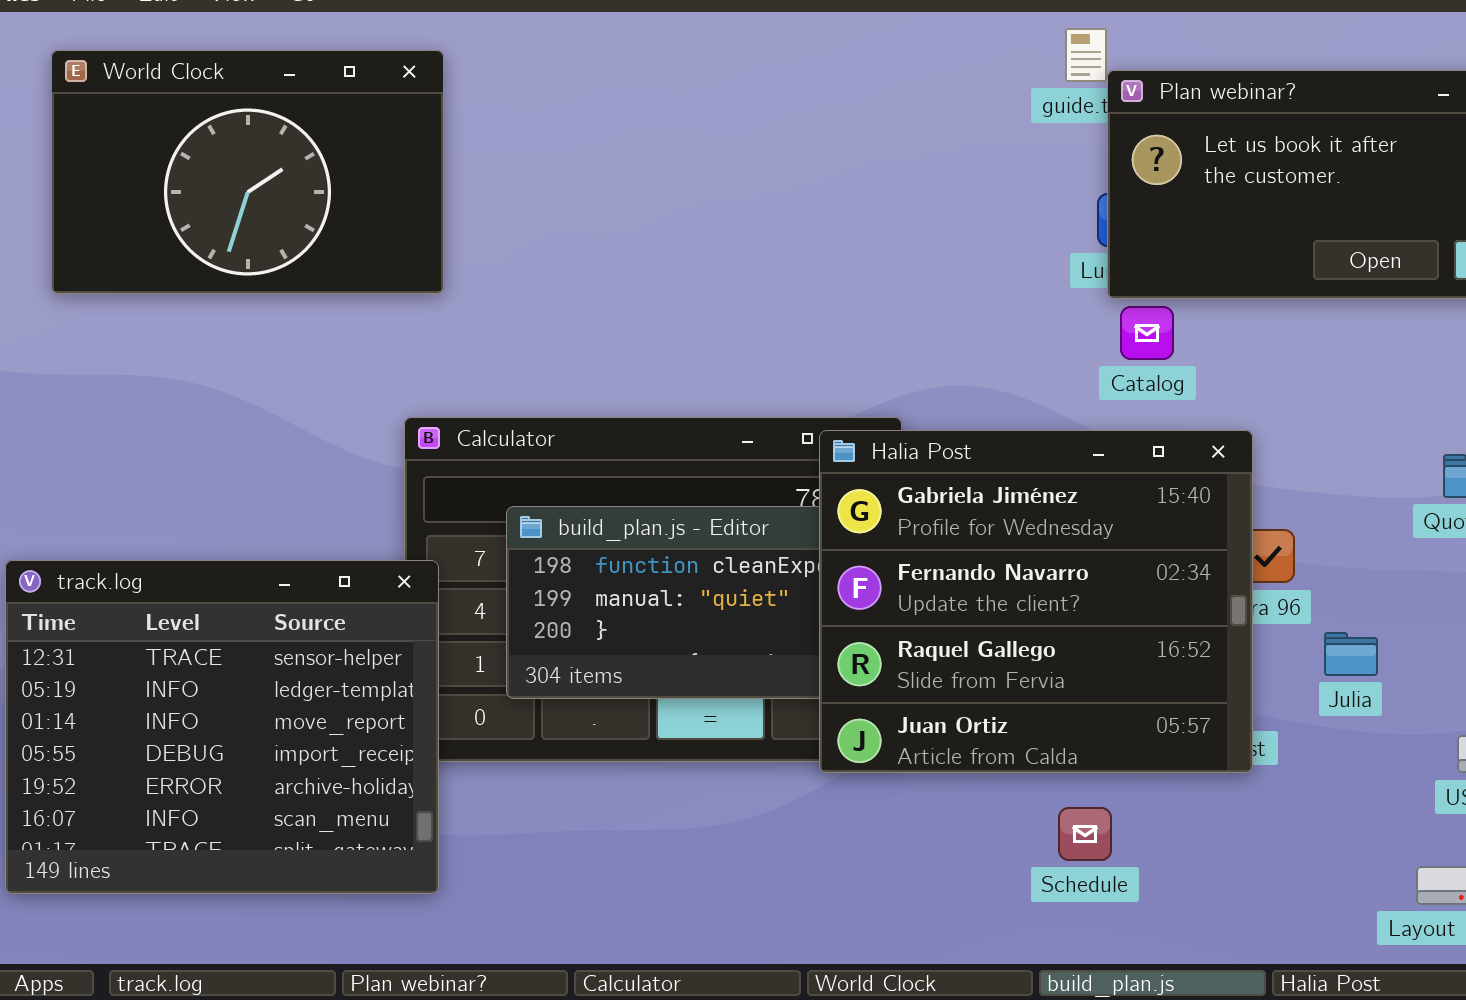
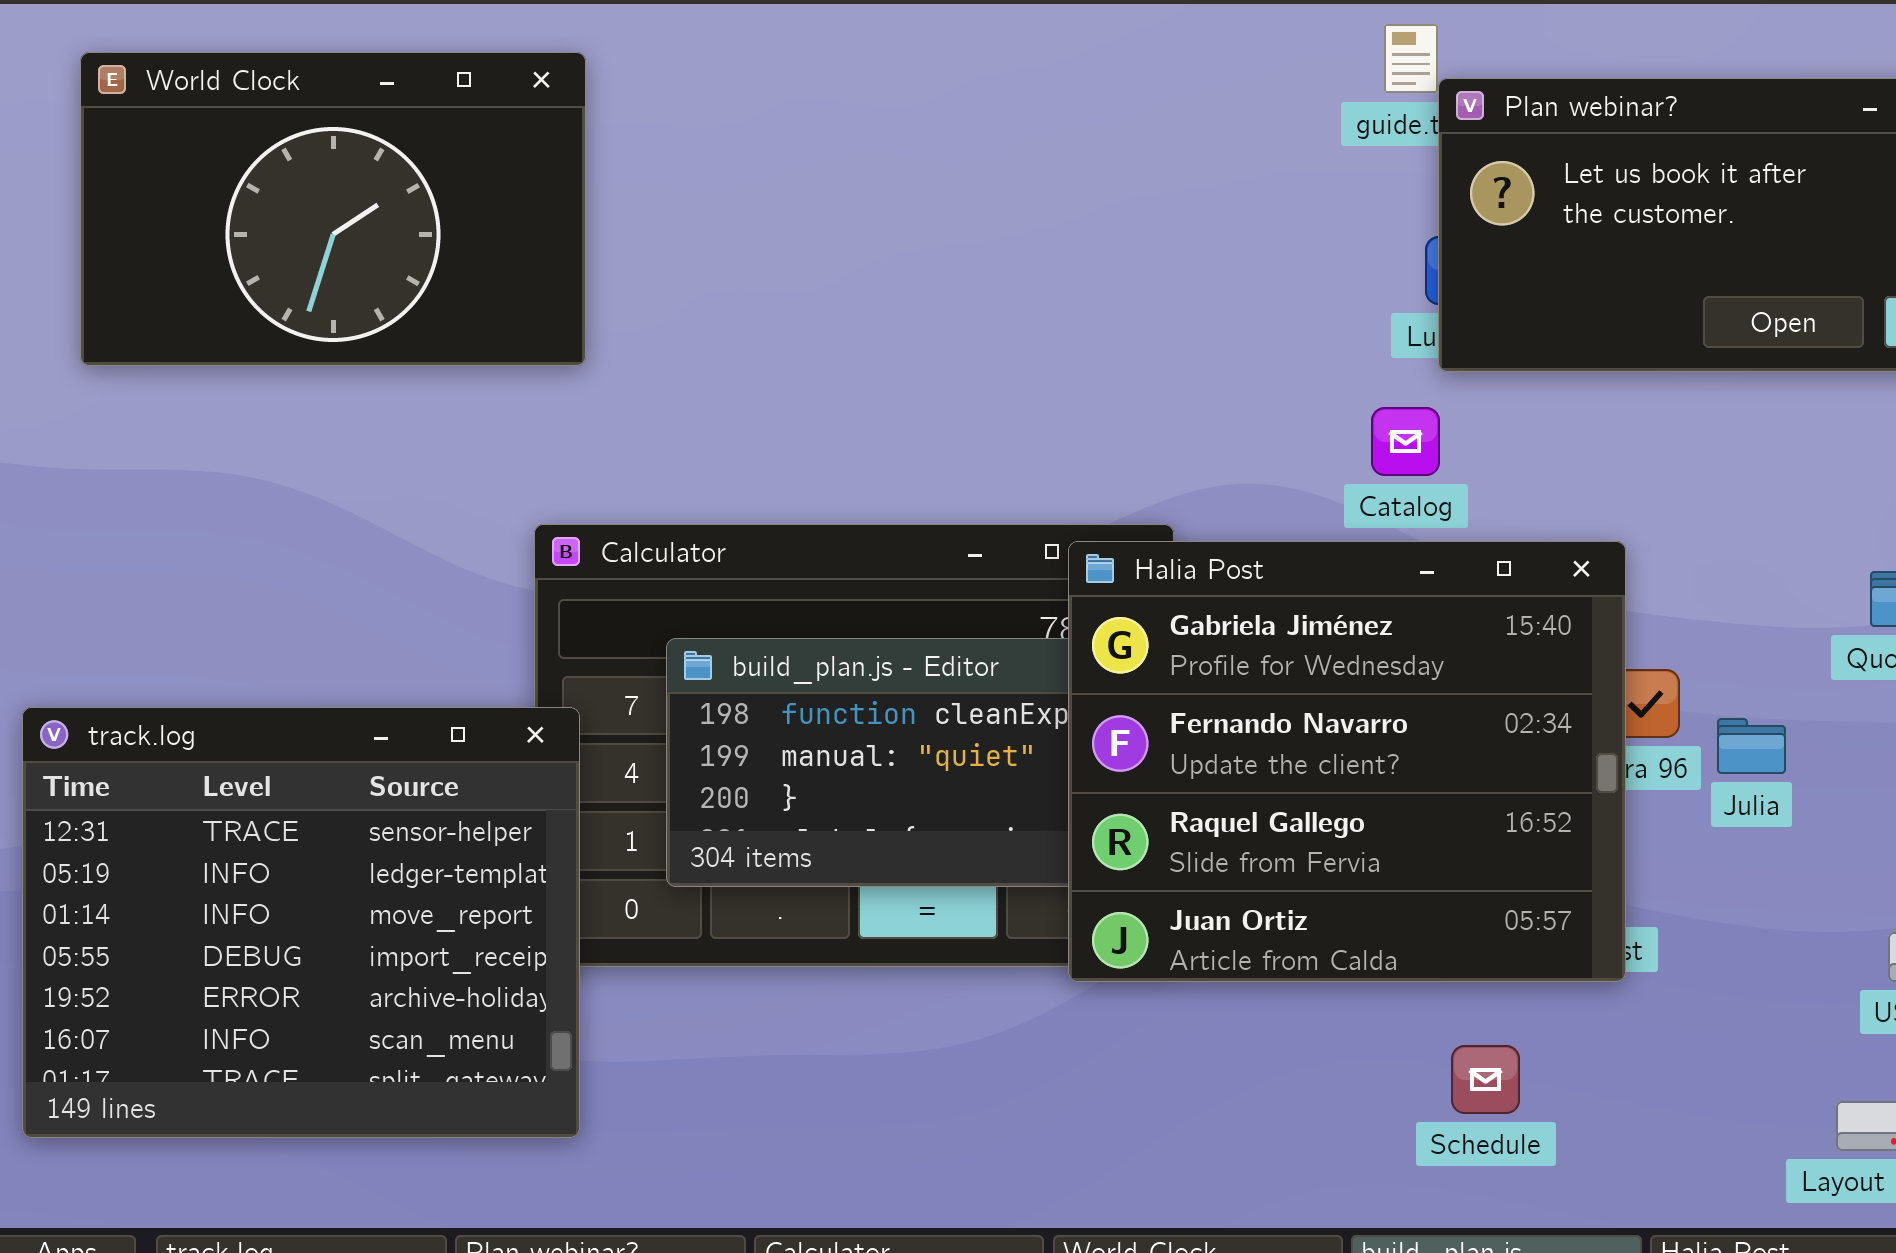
Catalog: [1120,306,1174,360] -> [1371,407,1440,476], moved
Julia: [1324,632,1378,676] -> [1717,718,1786,774], moved
Schedule: [1058,807,1112,861] -> [1451,1045,1520,1114], moved

